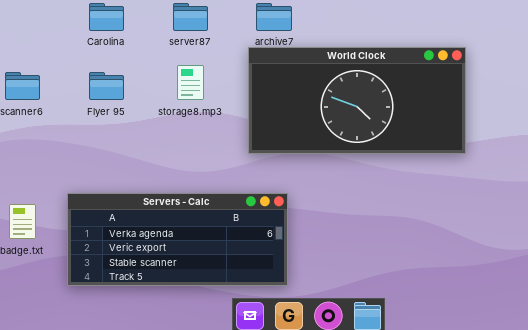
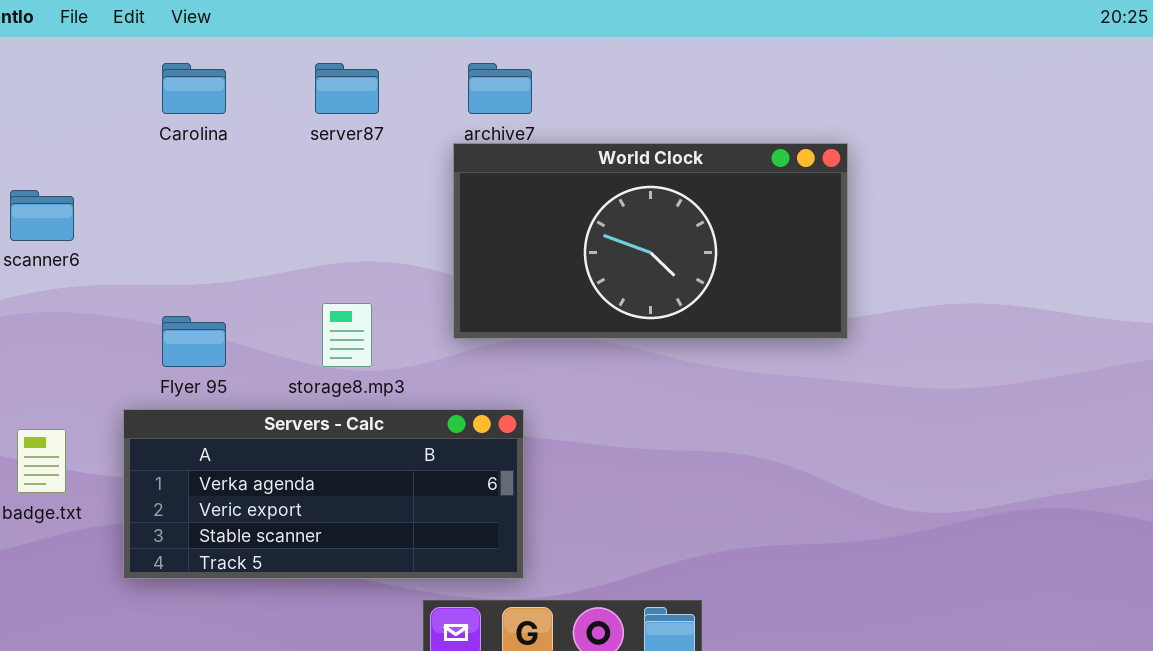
storage8.mp3: [177,65,204,100] -> [322,303,372,367], moved
Flyer 95: [89,72,124,100] -> [162,316,226,367], moved

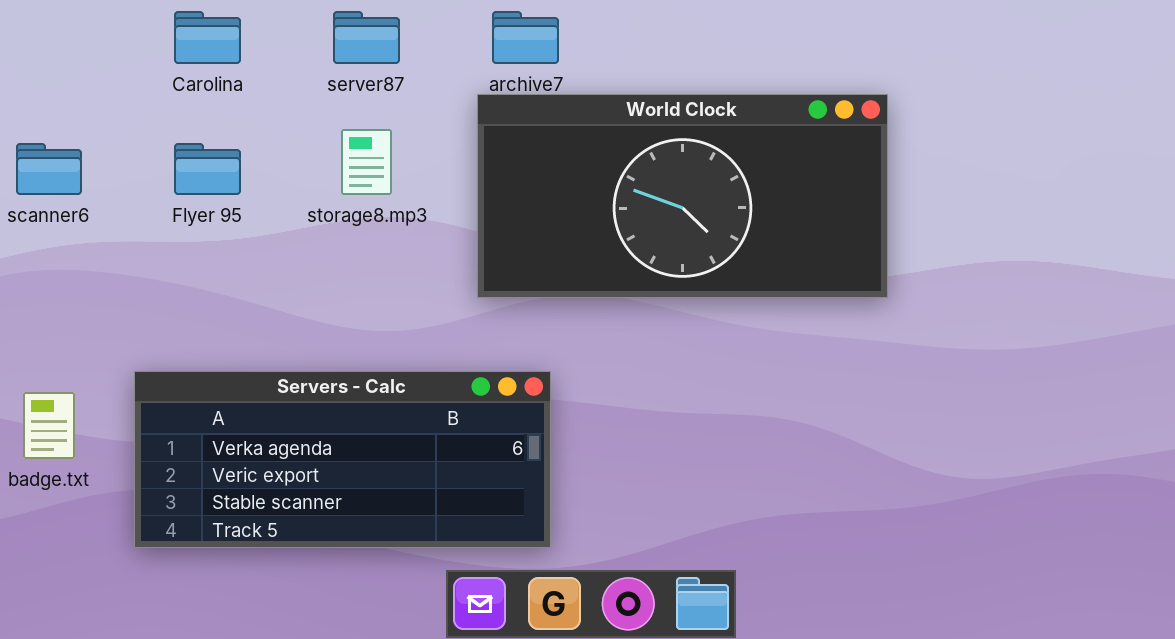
storage8.mp3: [322,303,372,367] -> [341,129,392,195], moved
Flyer 95: [162,316,226,367] -> [174,143,241,195], moved

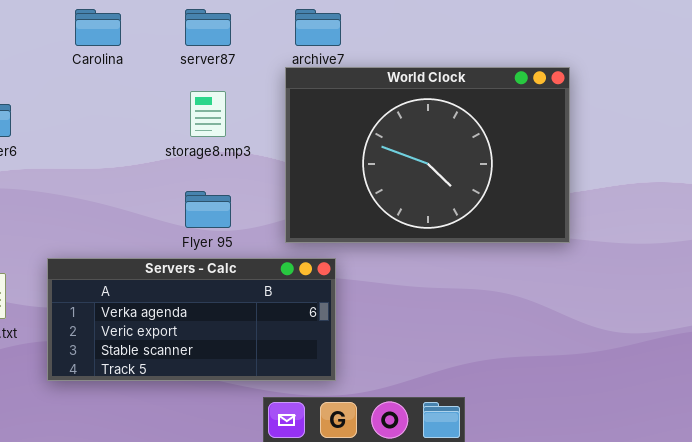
World Clock: [477,94,888,298] -> [285,67,570,243], resized
Flyer 95: [174,143,241,195] -> [185,191,231,228], moved

